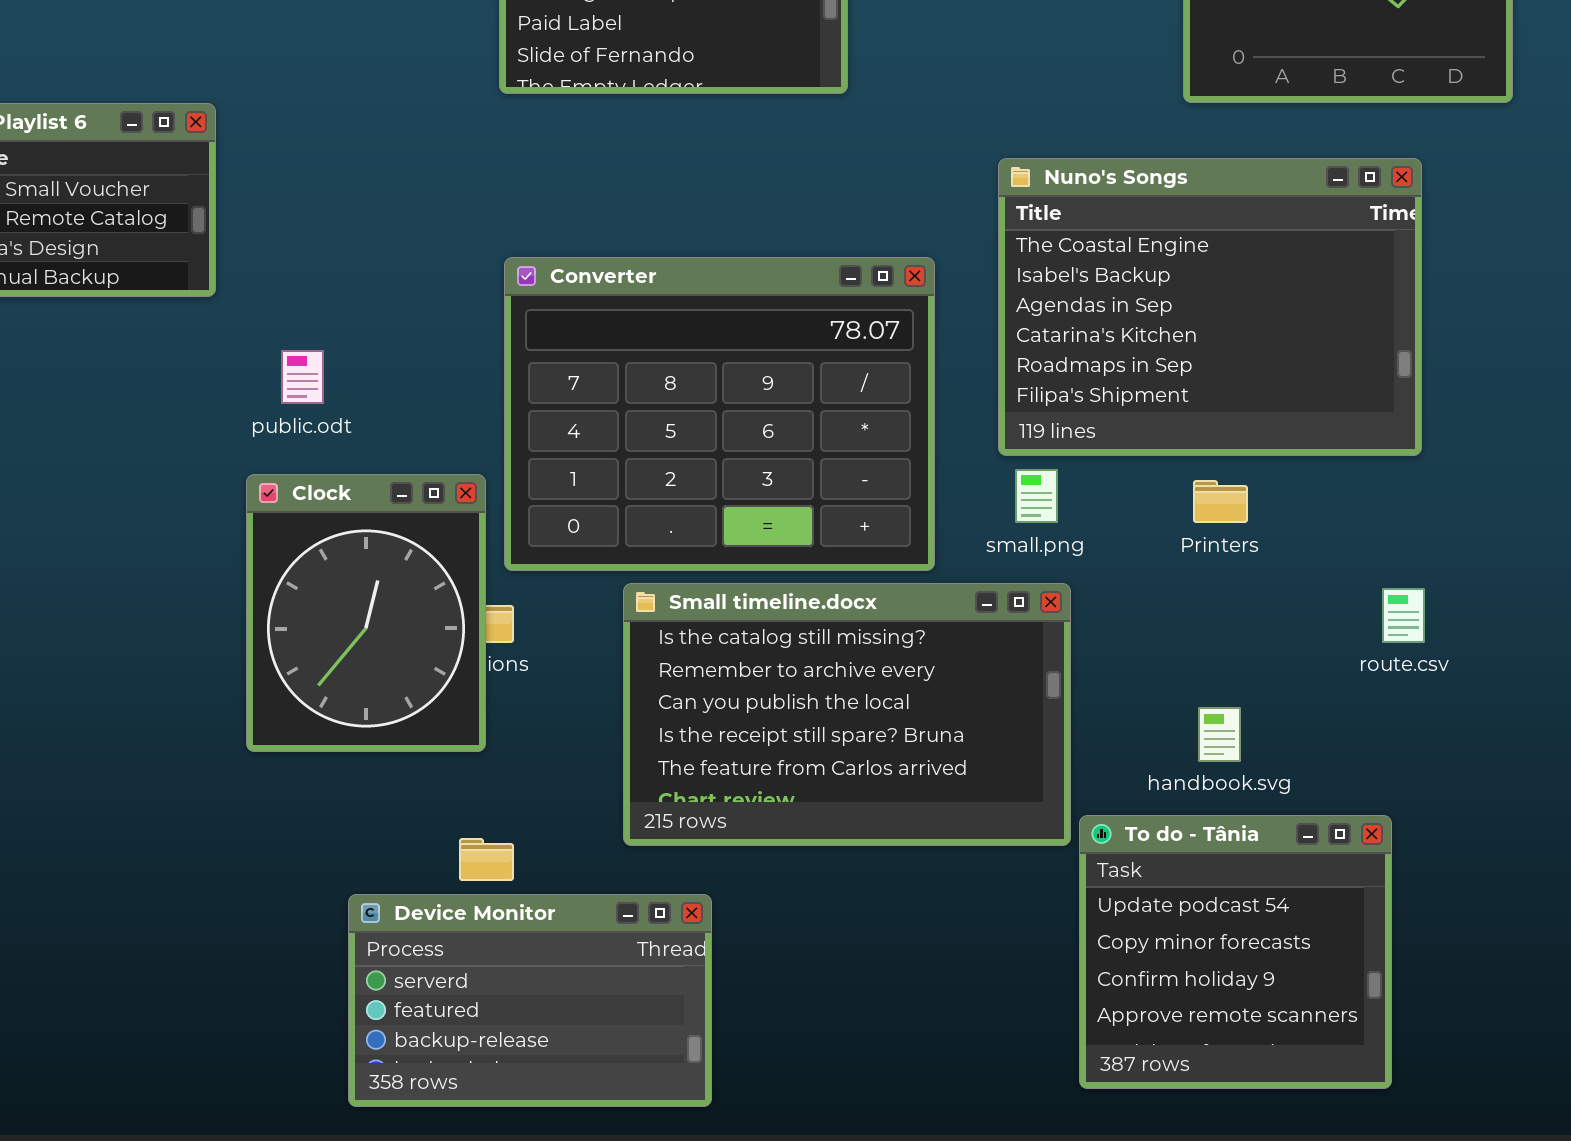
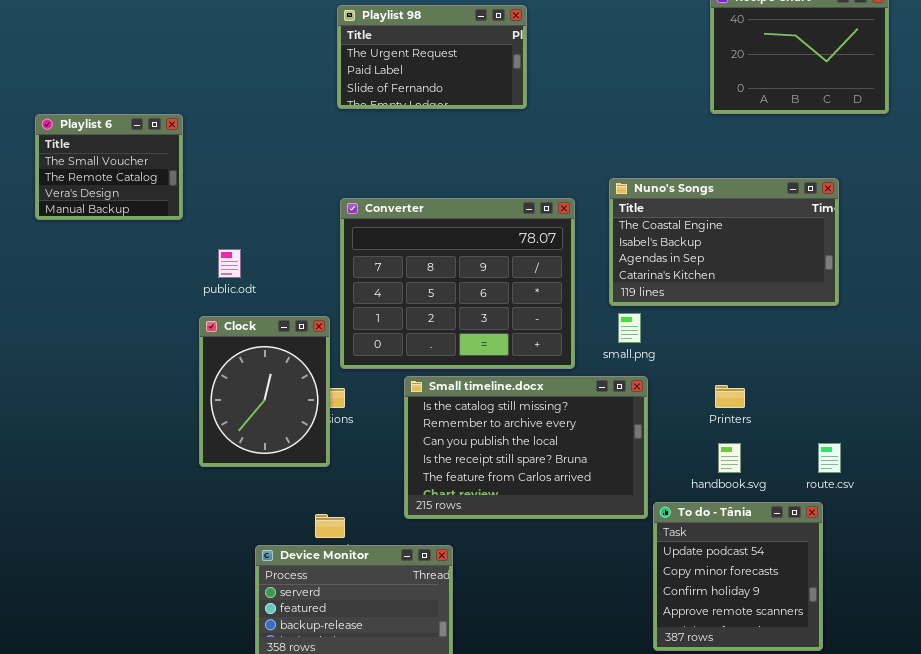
Nuno's Songs: [998,158,1422,456] -> [609,178,839,306], resized
Printers: [1193,480,1248,523] -> [715,385,745,408], moved
route.csv: [1382,588,1425,643] -> [818,443,841,473], moved

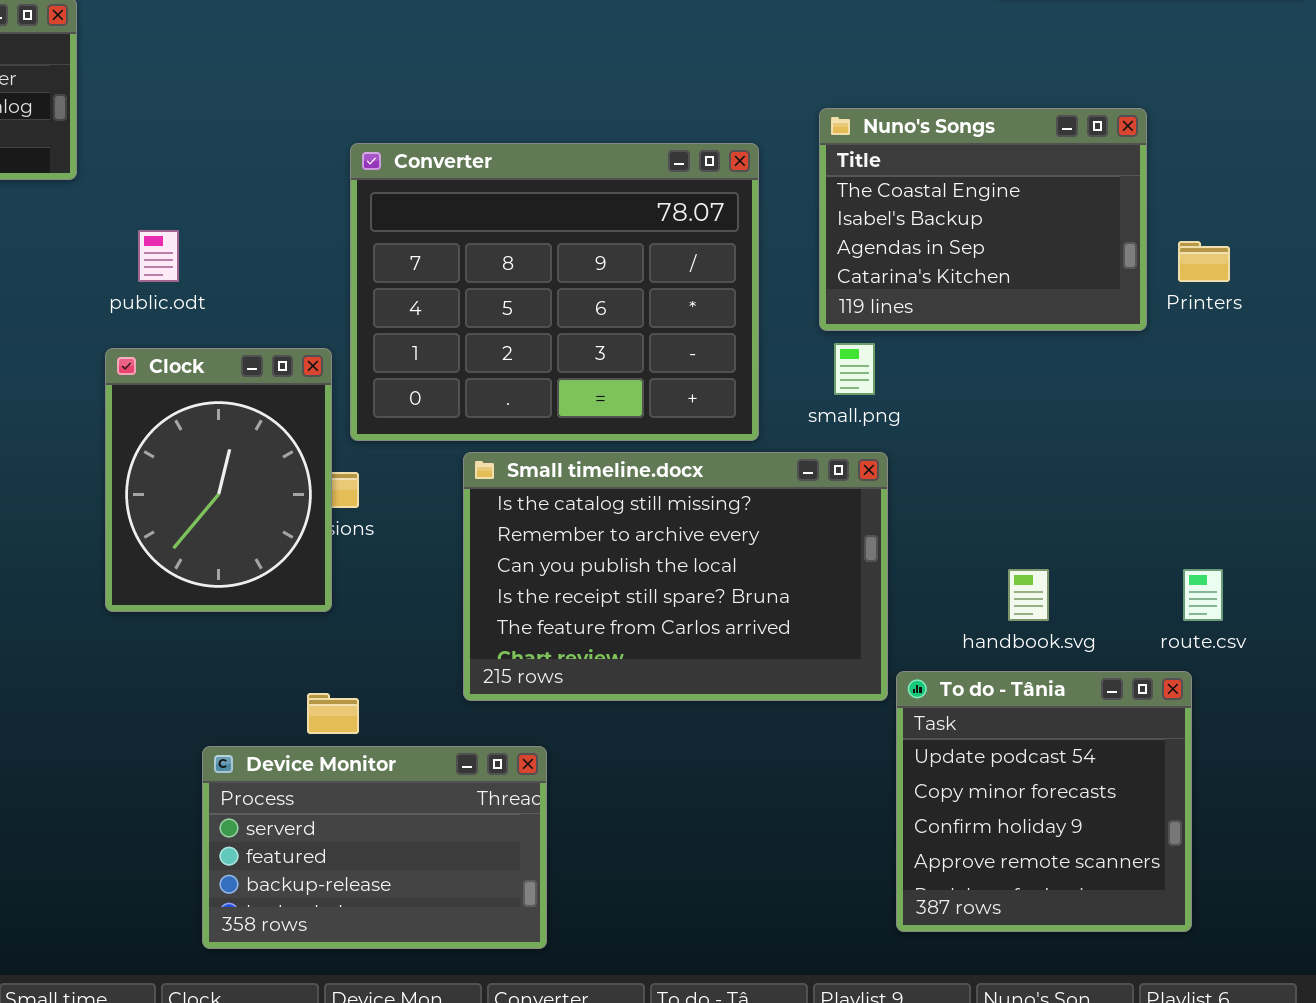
Nuno's Songs: [609,178,839,306] -> [819,108,1147,331], resized
Printers: [715,385,745,408] -> [1178,241,1230,282], moved

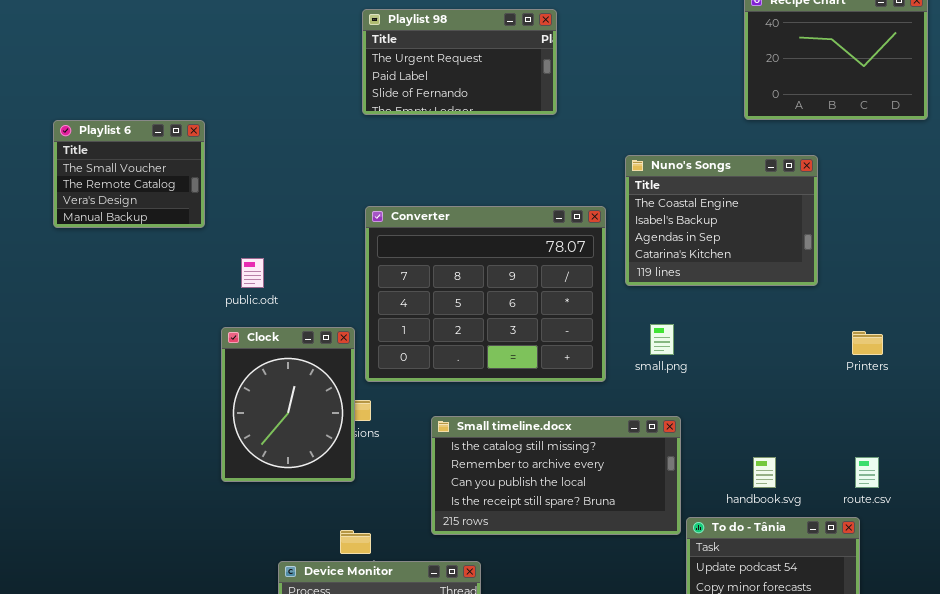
Nuno's Songs: [819,108,1147,331] -> [625,155,818,286], moved
Printers: [1178,241,1230,282] -> [852,331,883,355], moved
Small timeline.docx: [463,452,888,701] -> [431,416,681,535], resized

